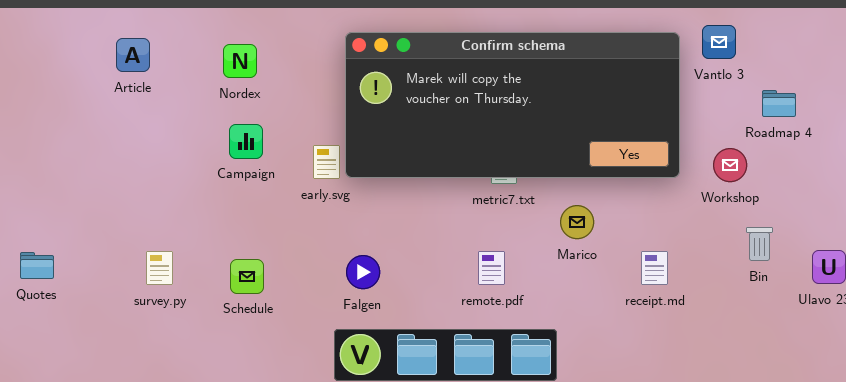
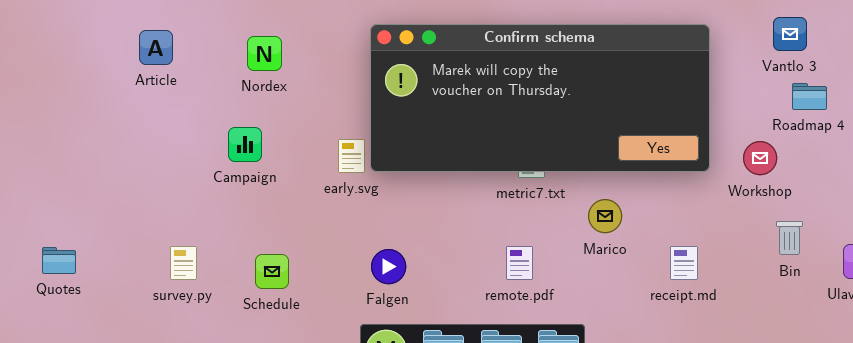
Vantlo 3: [702,25,736,59] -> [773,17,807,51], moved
Campaign: [229,124,263,159] -> [228,127,262,162], moved

